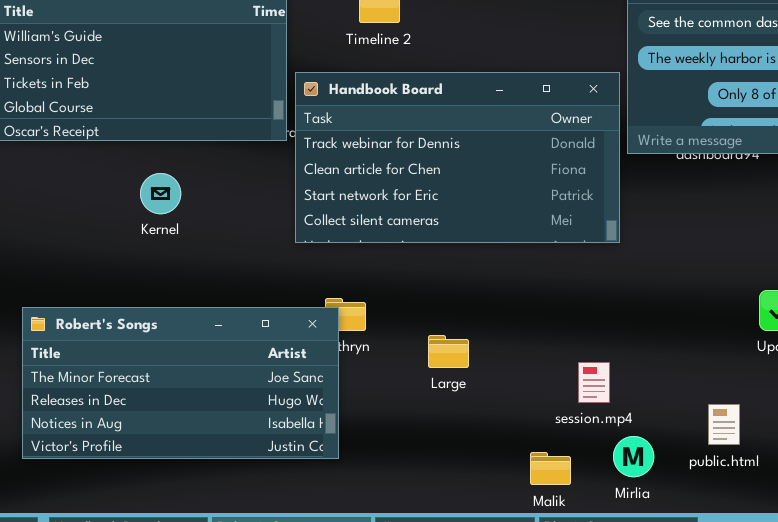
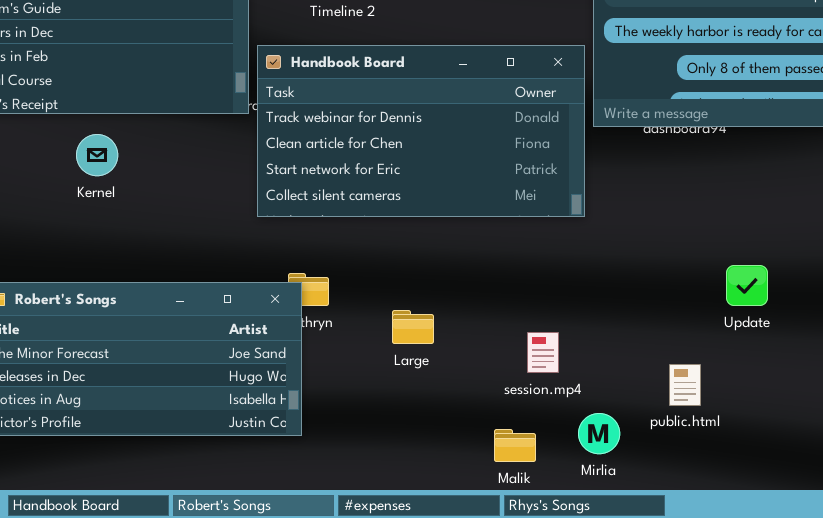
Kernel: [140,173,181,214] -> [76,134,118,176], moved
session.mp4: [578,362,610,403] -> [527,332,559,373], moved
public.html: [708,404,740,445] -> [669,364,701,406], moved

